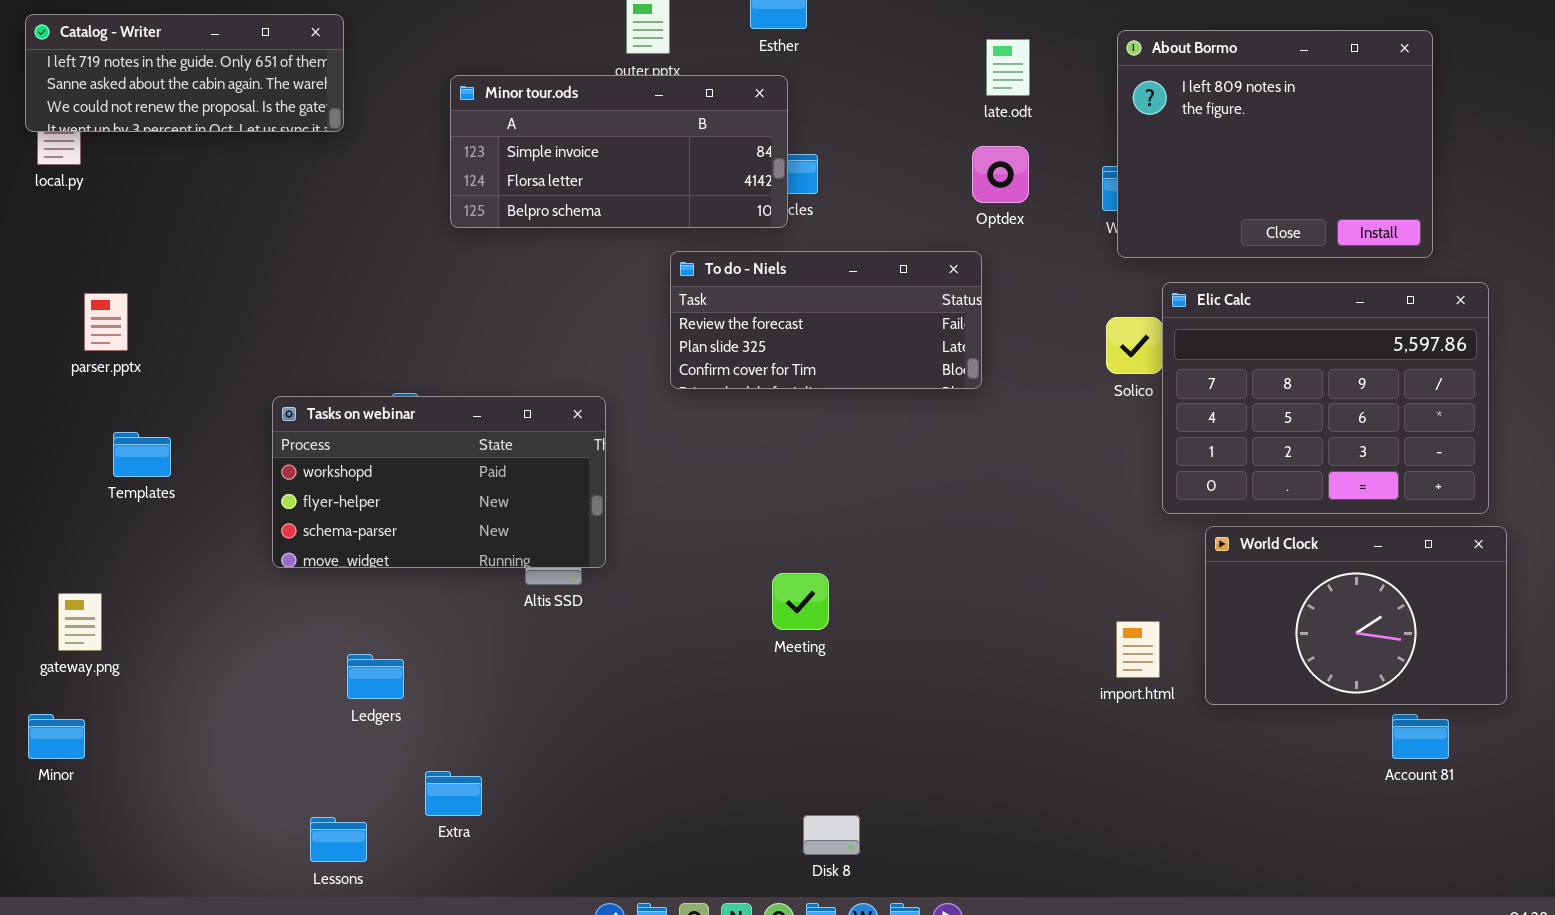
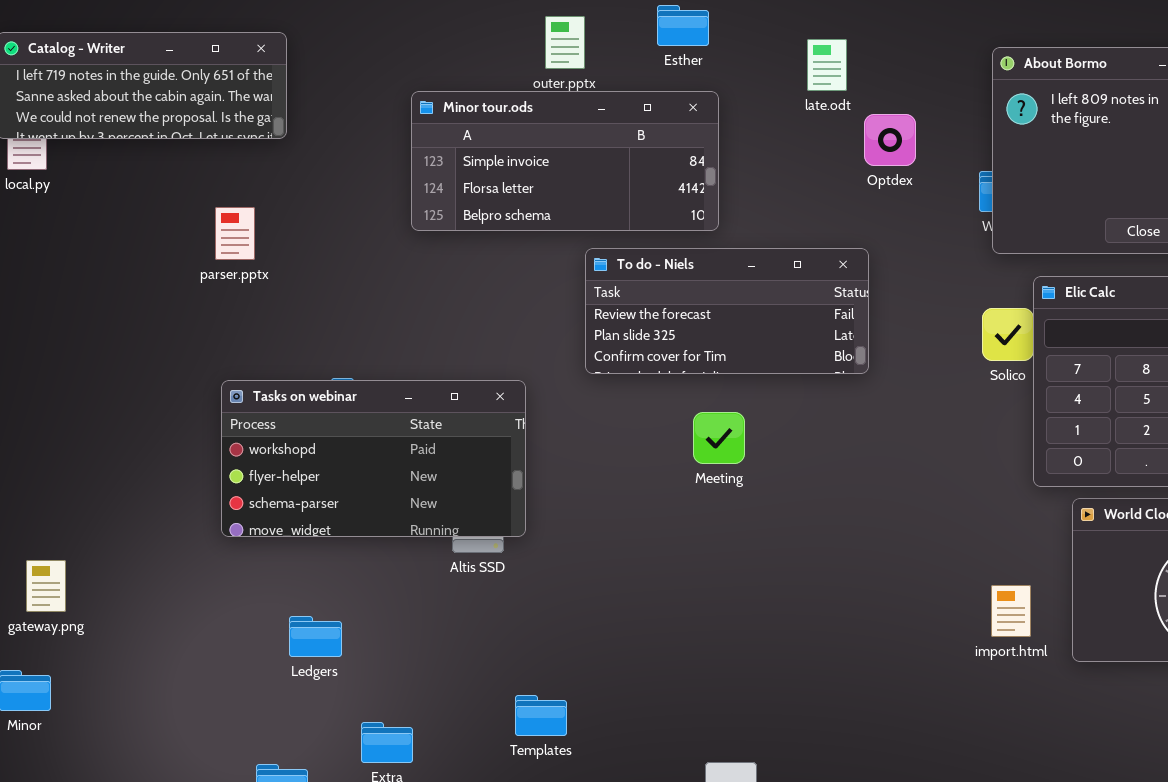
late.odt: [986,39,1030,96] -> [807,39,847,91], moved
Minor tour.ods: [450,75,788,228] -> [411,91,719,231], moved
Optdex: [972,146,1029,203] -> [864,114,916,166], moved
parser.pptx: [84,293,128,351] -> [215,207,255,260], moved
Templates: [113,432,171,477] -> [515,695,567,736], moved
Meeting: [772,573,829,630] -> [693,412,745,464], moved

